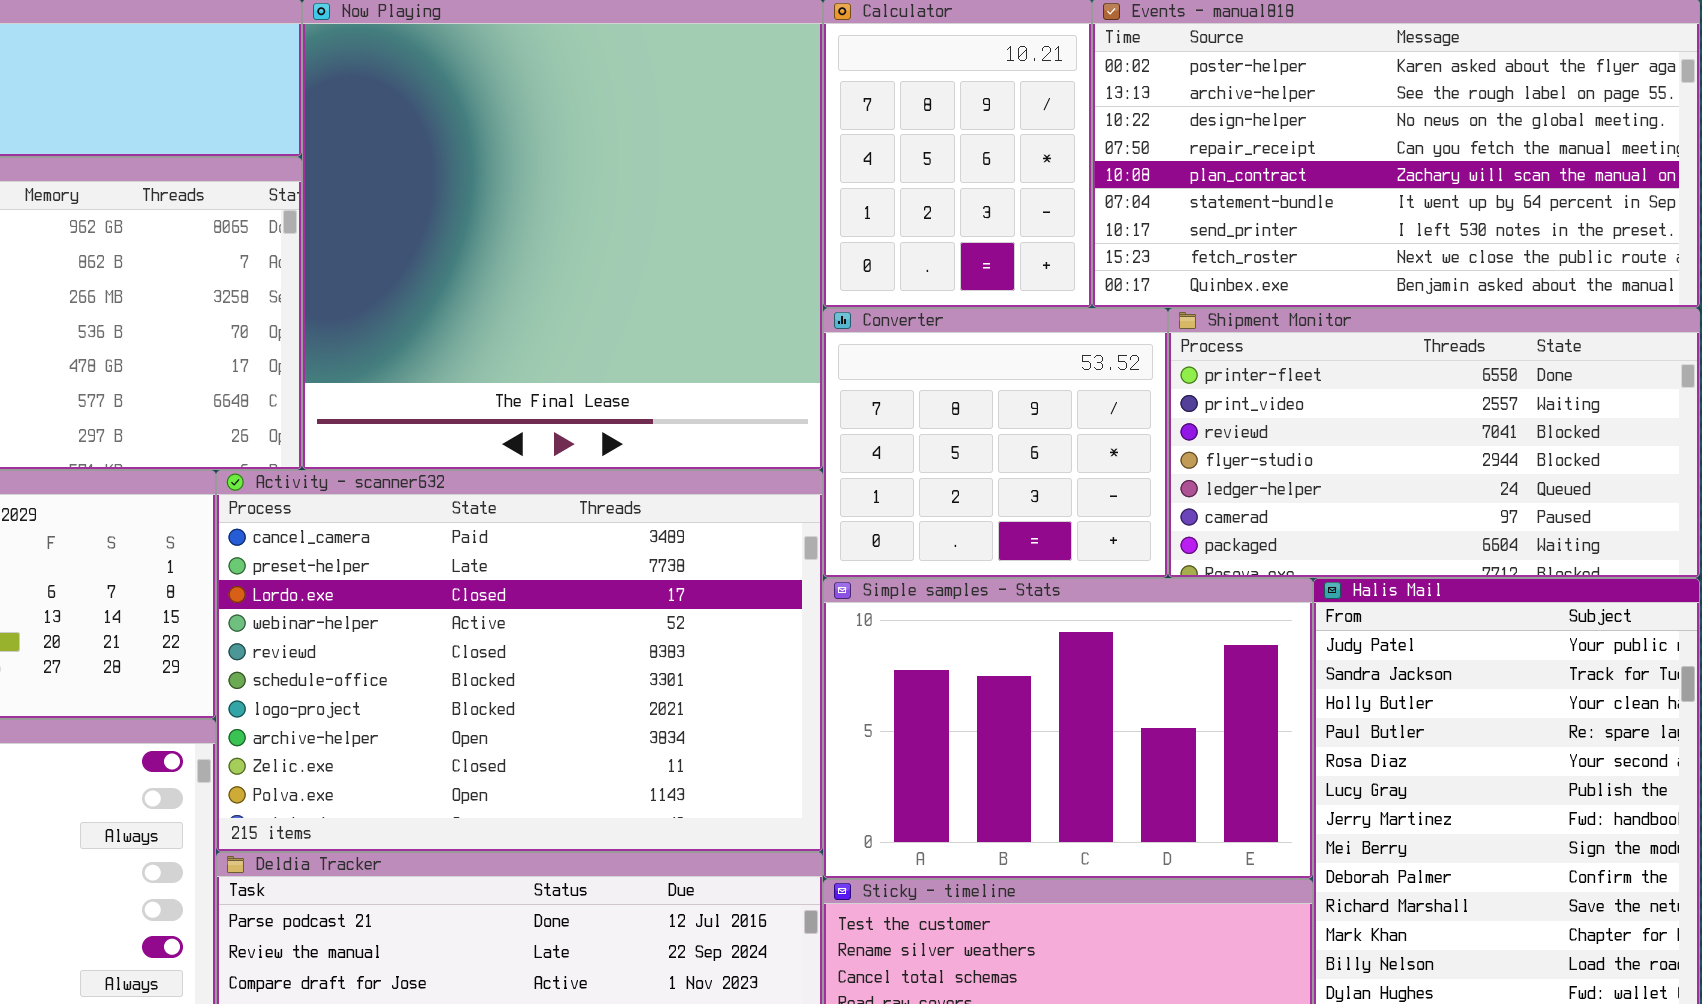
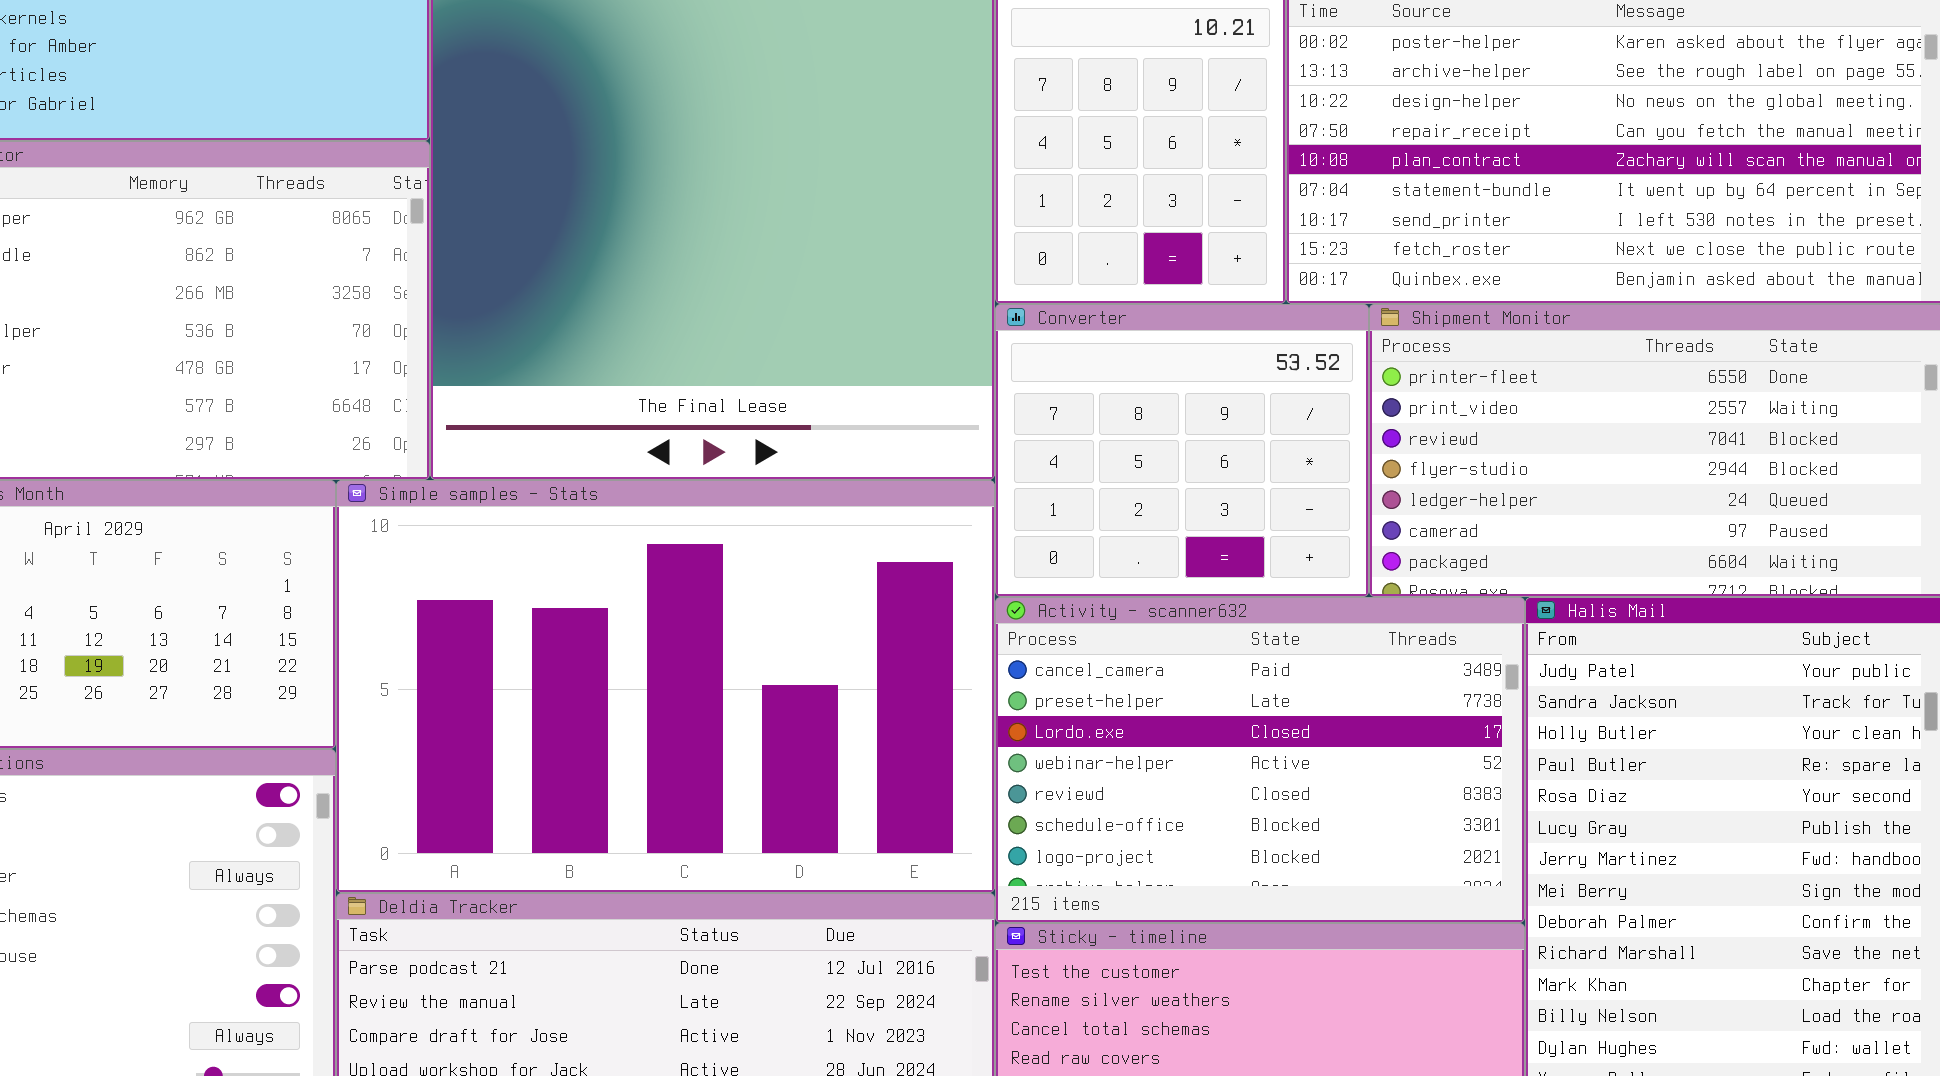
Activity - scanner632: [216,470,823,852] -> [995,597,1525,923], moved, resized
Simple samples - Stats: [823,578,1313,879] -> [336,480,995,893], moved, resized

